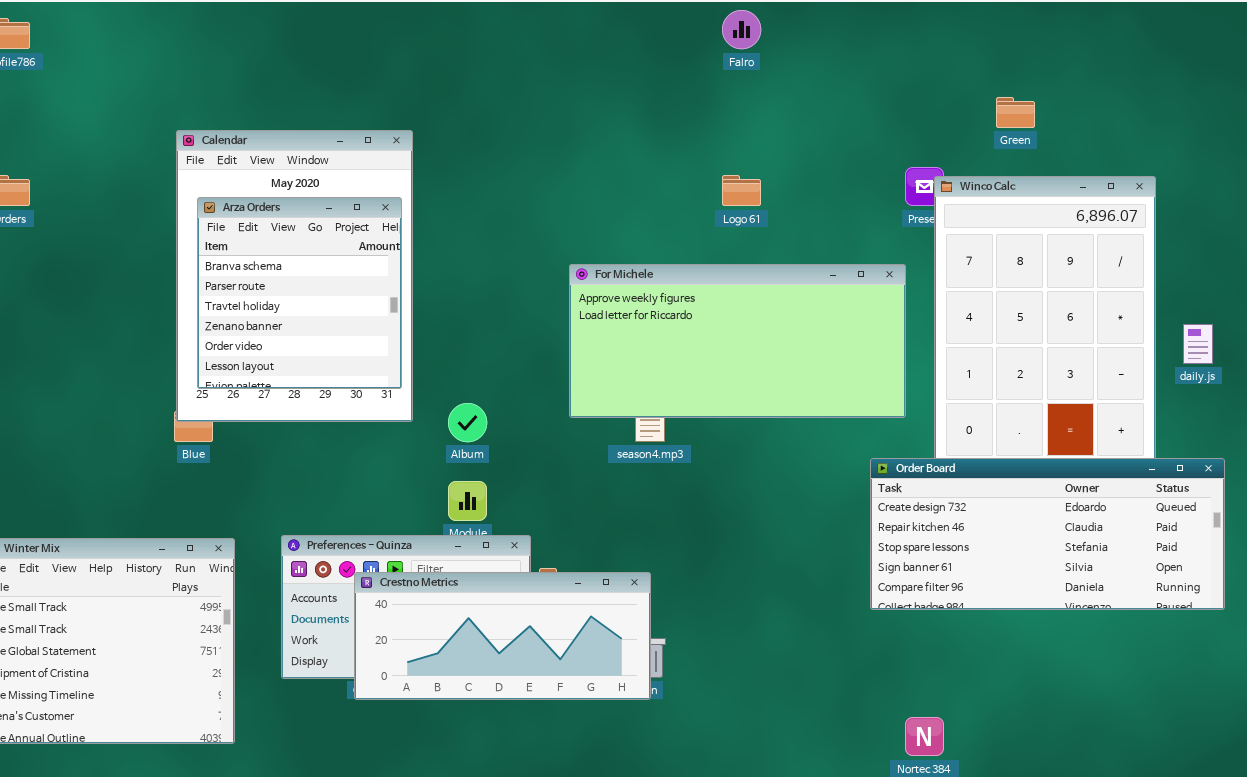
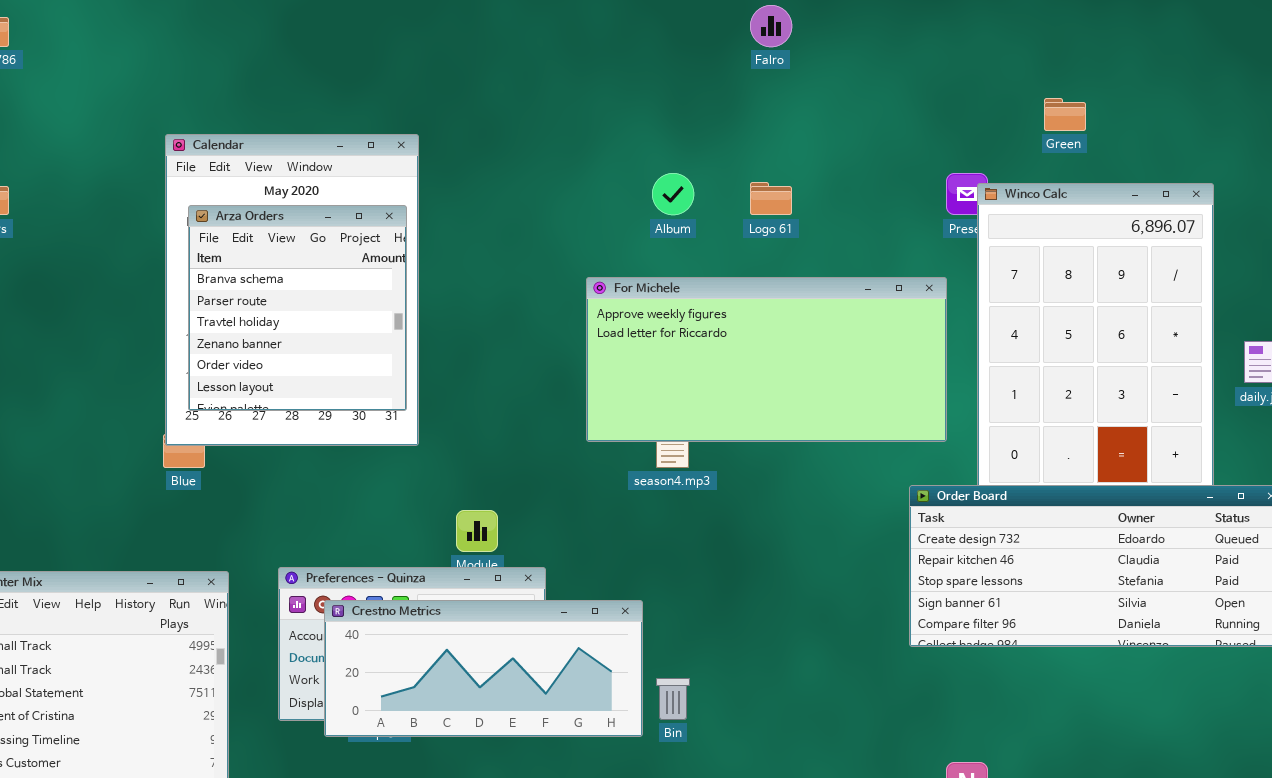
Album: [448,403,487,442] -> [652,173,694,215], moved
Crestno Metrics: [354,572,651,700] -> [324,600,643,737], moved

